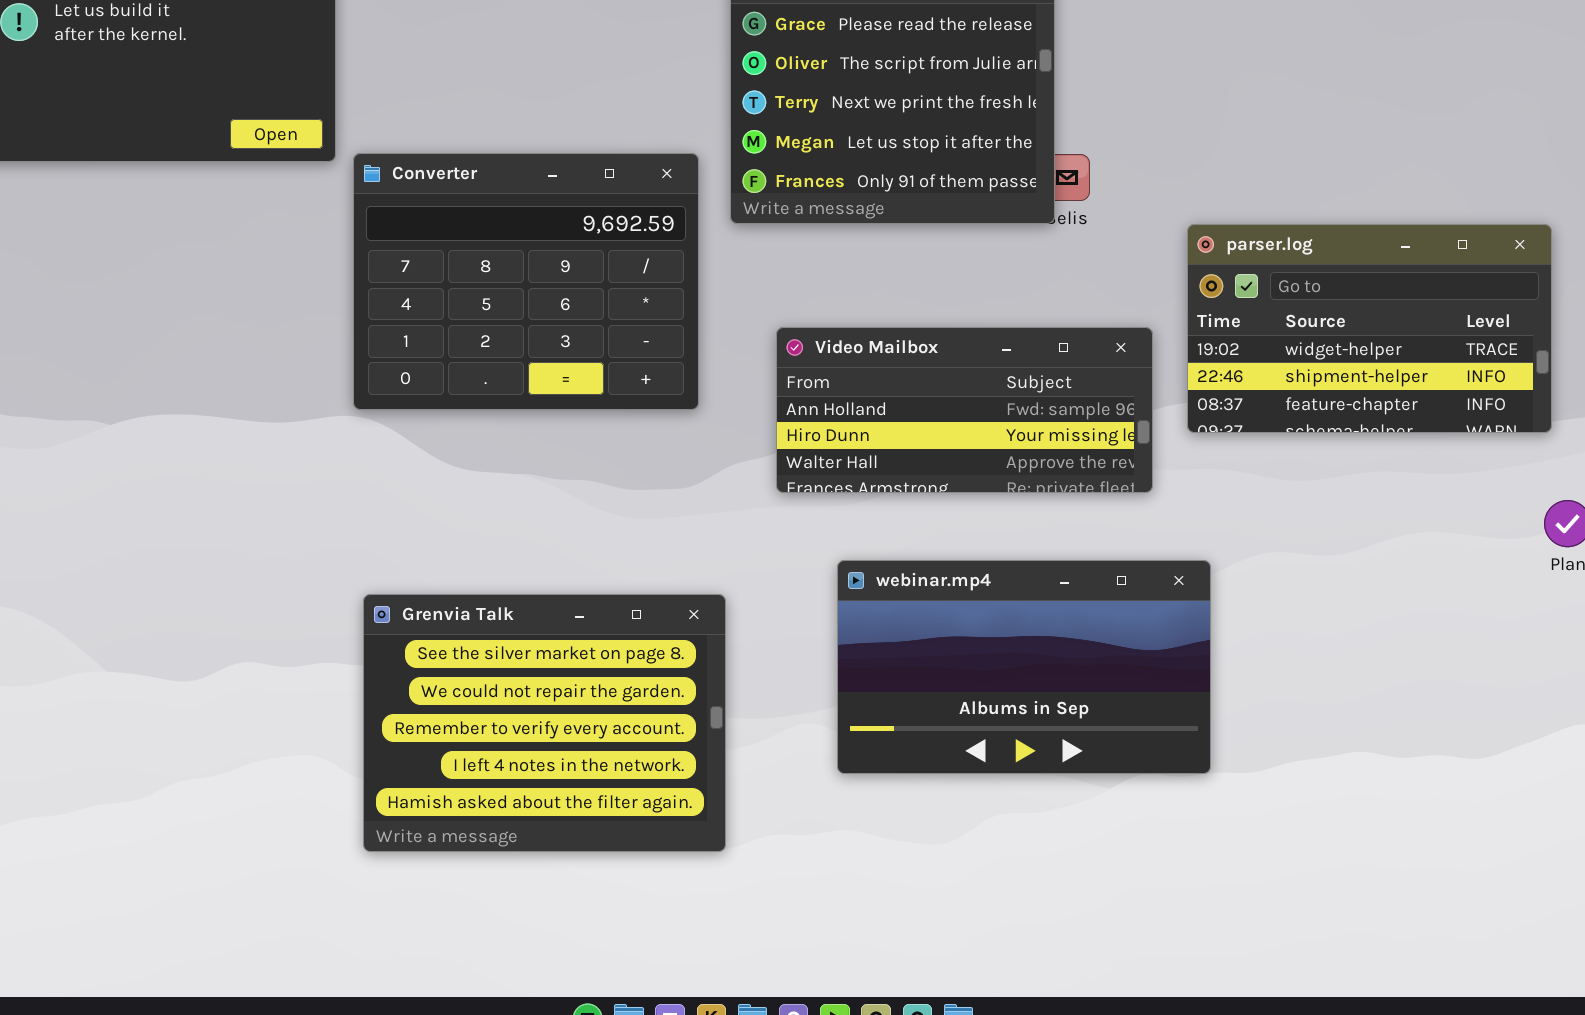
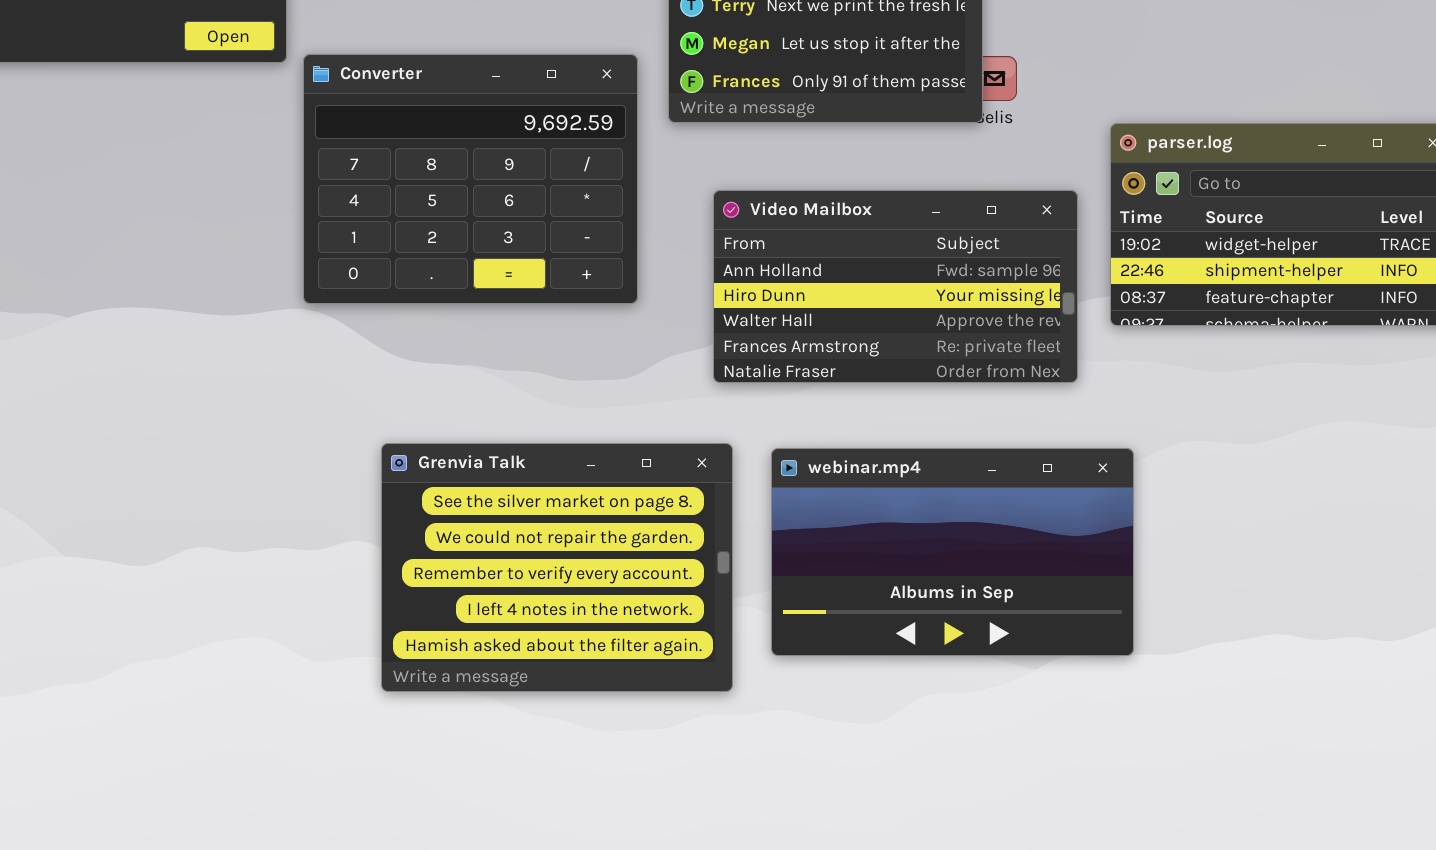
Video Mailbox: [776,327,1153,493] -> [713,190,1078,383], resized
Grenvia Talk: [363,594,726,852] -> [381,443,733,692], moved

